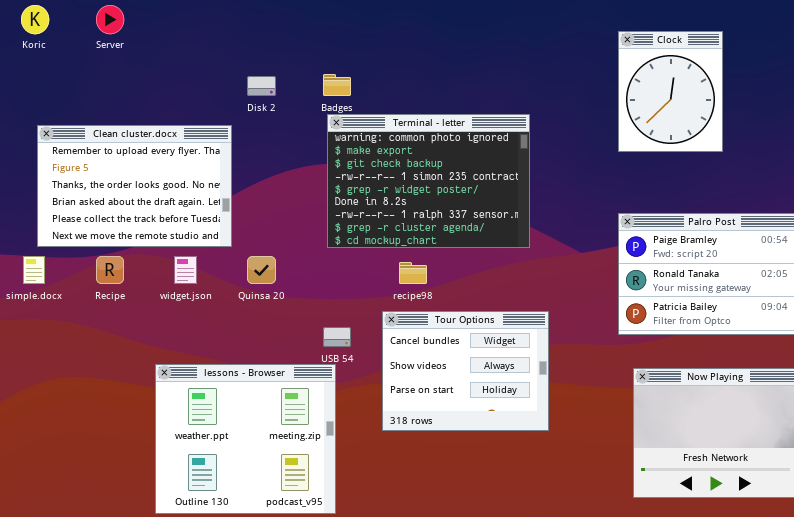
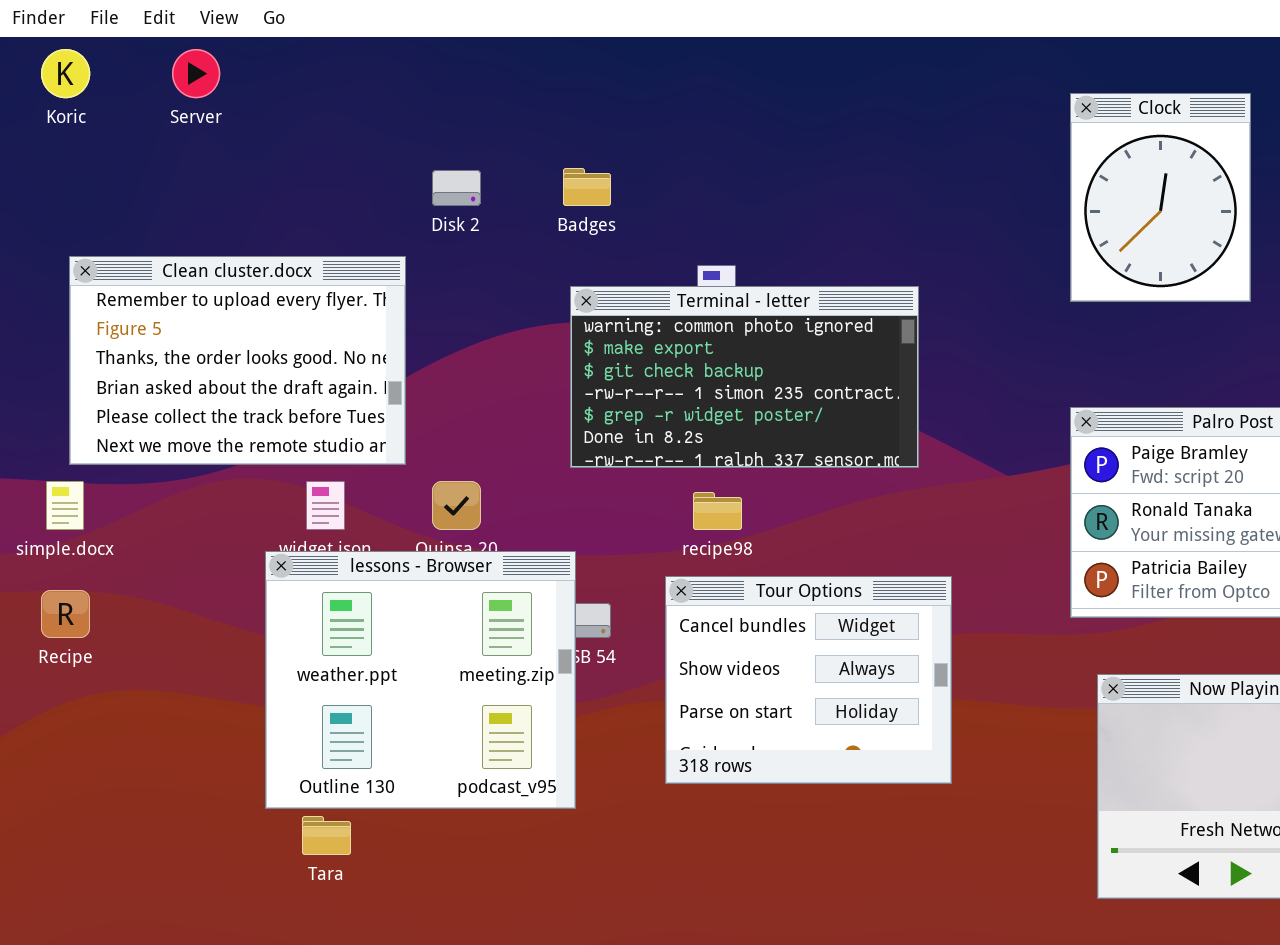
Terminal - letter: [327,114,530,248] -> [570,286,919,468], resized
Recipe: [96,256,124,284] -> [41,590,90,638], moved
lessons - Browser: [155,364,336,514] -> [265,551,576,809], moved

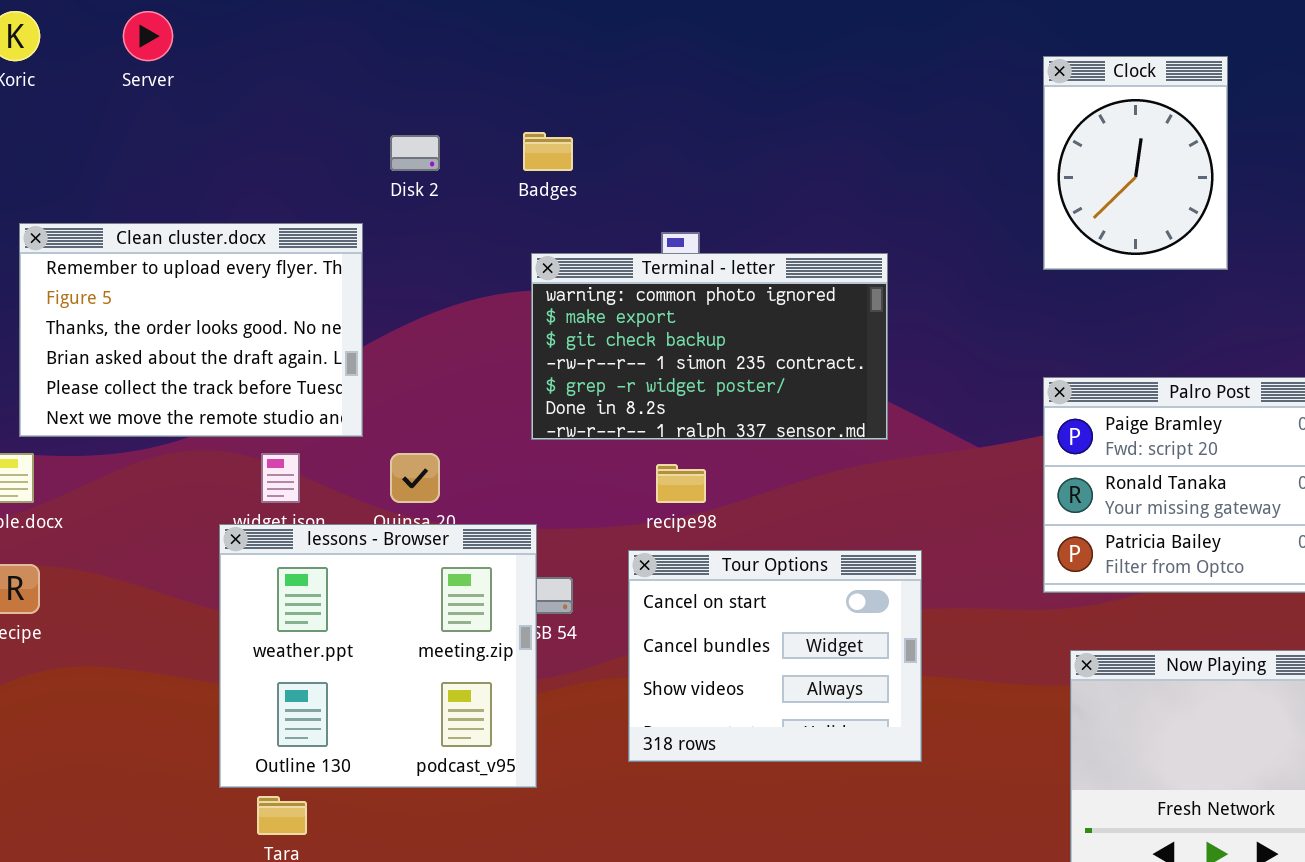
Tour Options: [665,576,952,784] -> [628,550,922,762], scrolled up 1 row

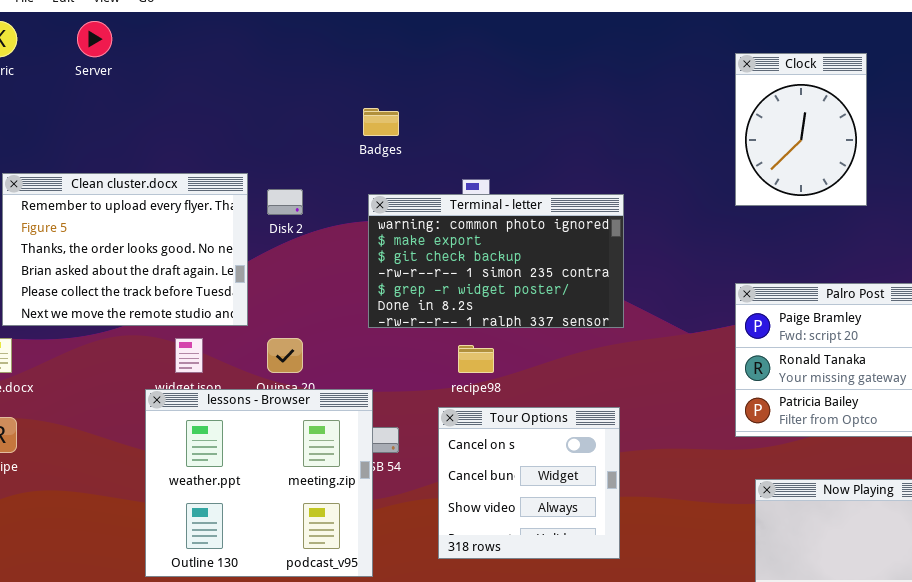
Disk 2: [390,135,440,171] -> [267,189,303,215], moved
Tour Options: [628,550,922,762] -> [438,407,620,559], resized

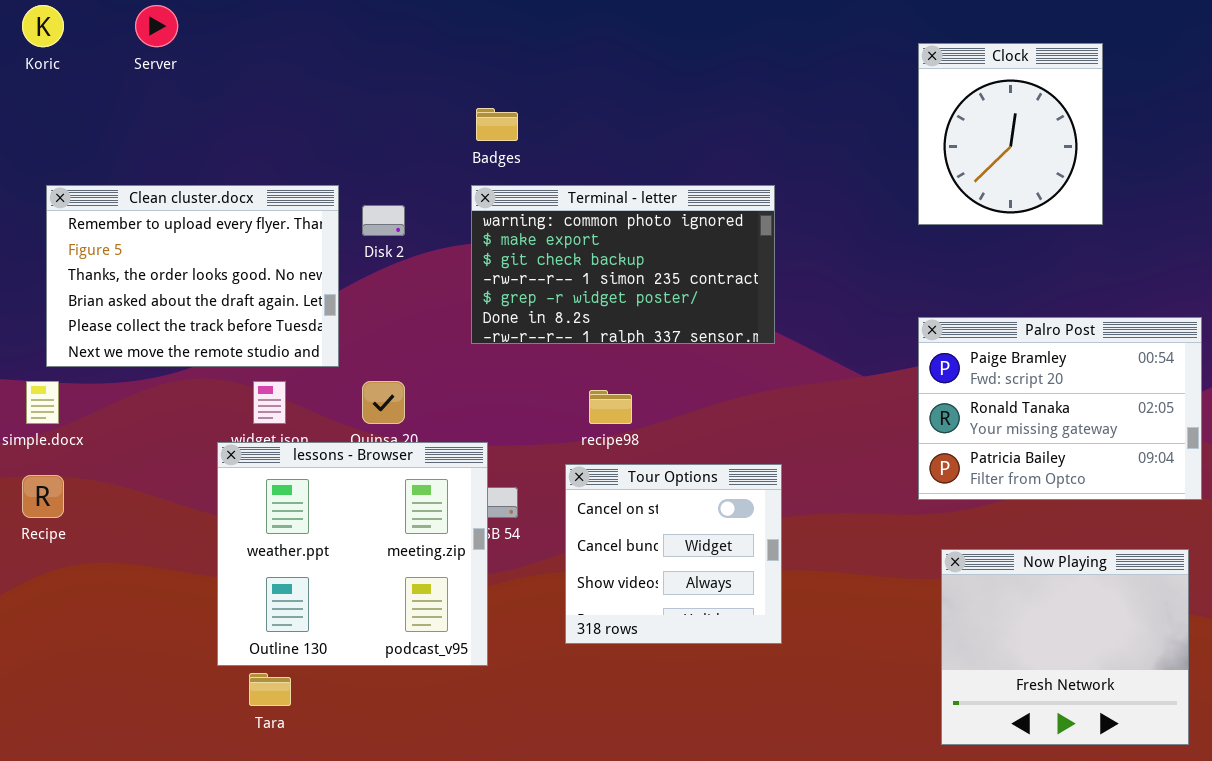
Clock: [735,53,867,206] -> [918,43,1103,225], resized
Terminal - letter: [368,194,624,328] -> [471,185,775,344], moved

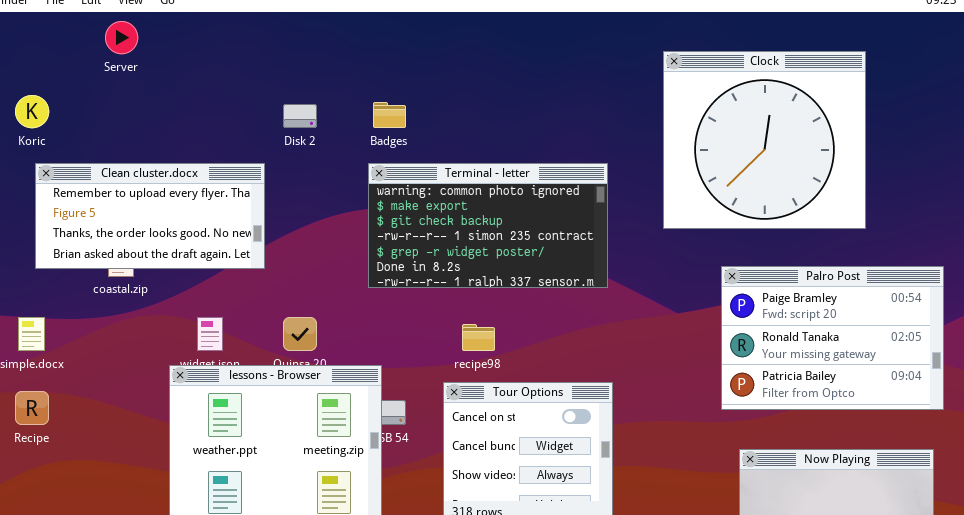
Koric: [22,5,64,47] -> [15,95,49,128], moved
Clock: [918,43,1103,225] -> [663,51,866,229], resized
Clean cluster.docx: [46,185,339,367] -> [35,163,265,269], resized
Disk 2: [362,205,405,236] -> [283,104,317,128], moved

